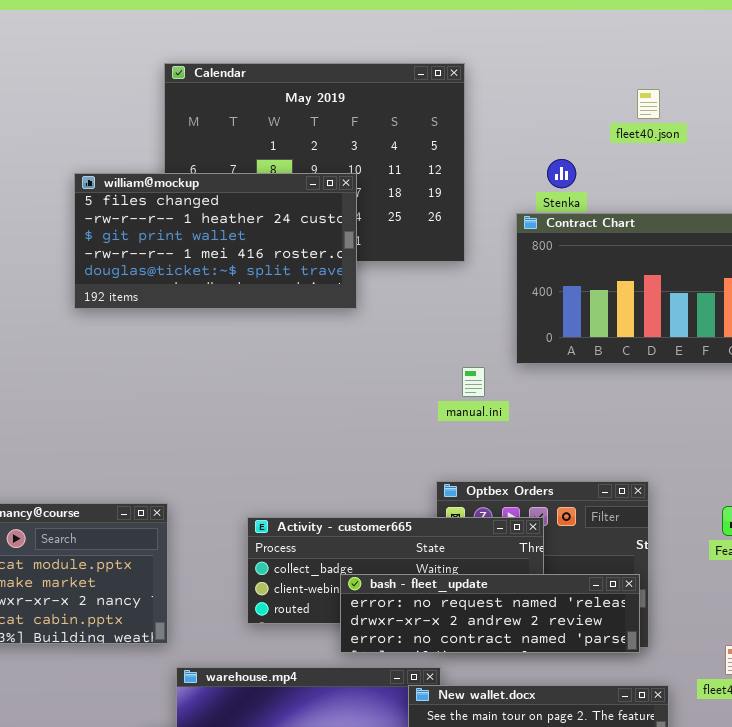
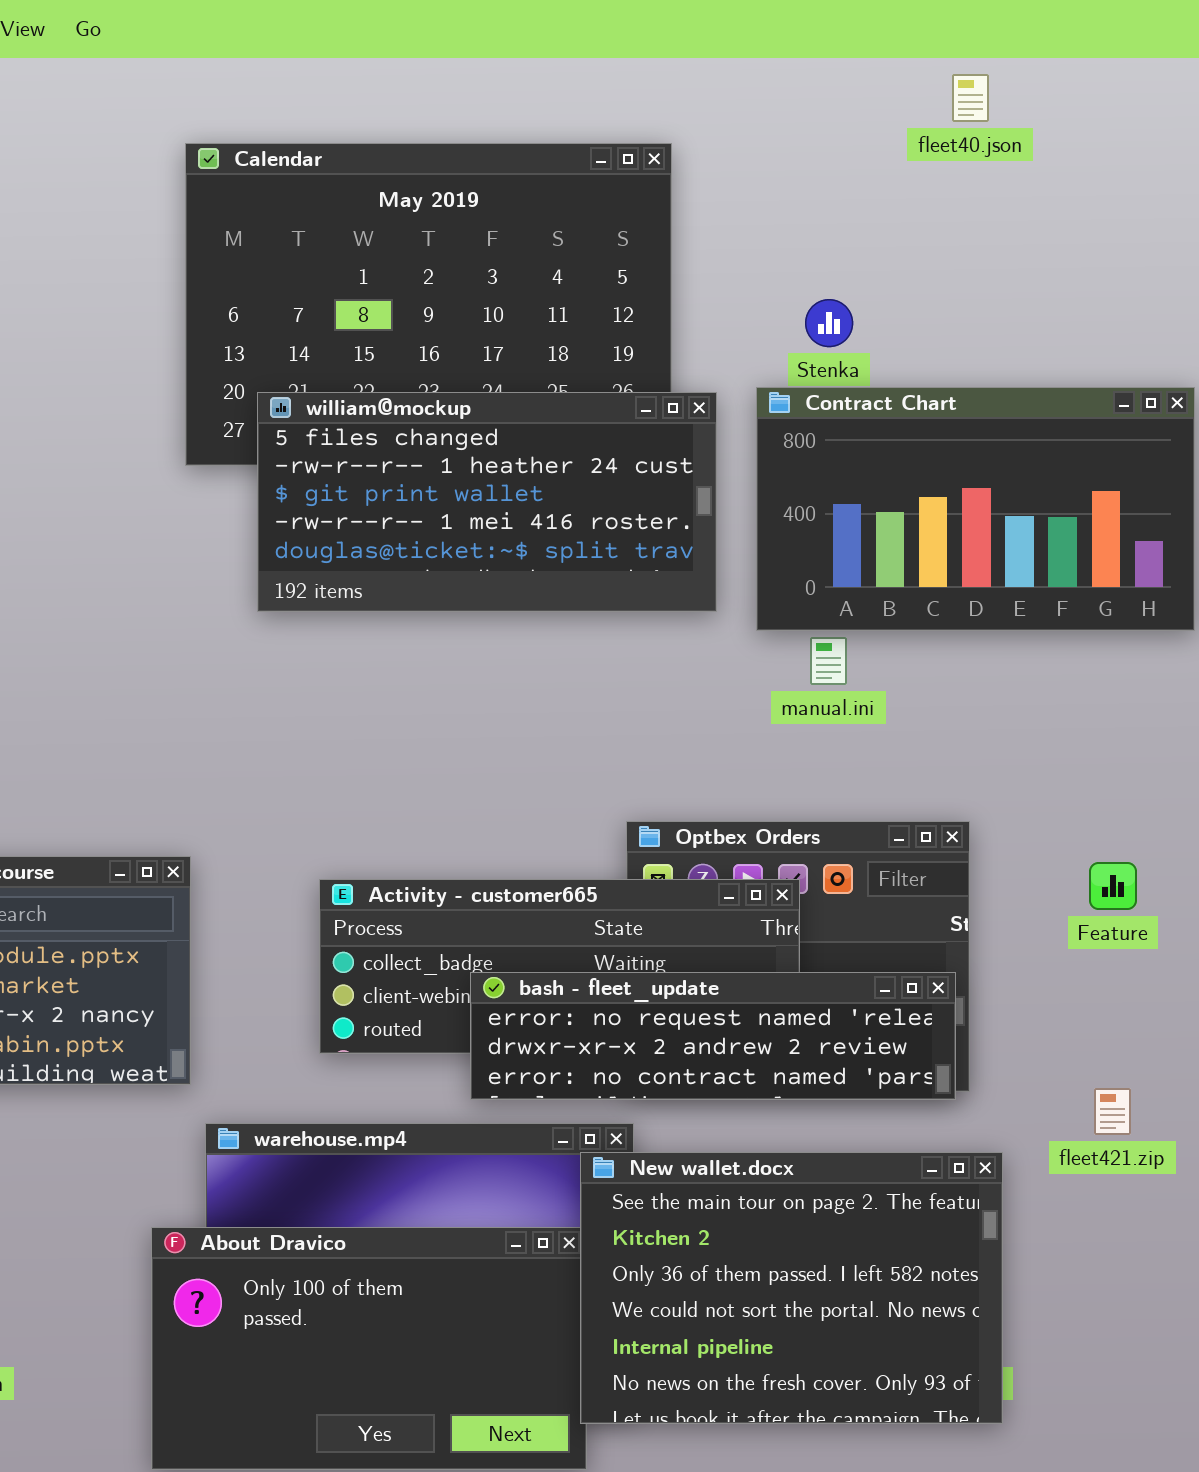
fleet40.json: [637,89,660,119] -> [952,74,989,122], moved
william@mockup: [74,173,357,309] -> [257,392,717,612], moved
manual.ini: [462,367,485,397] -> [810,637,847,685], moved

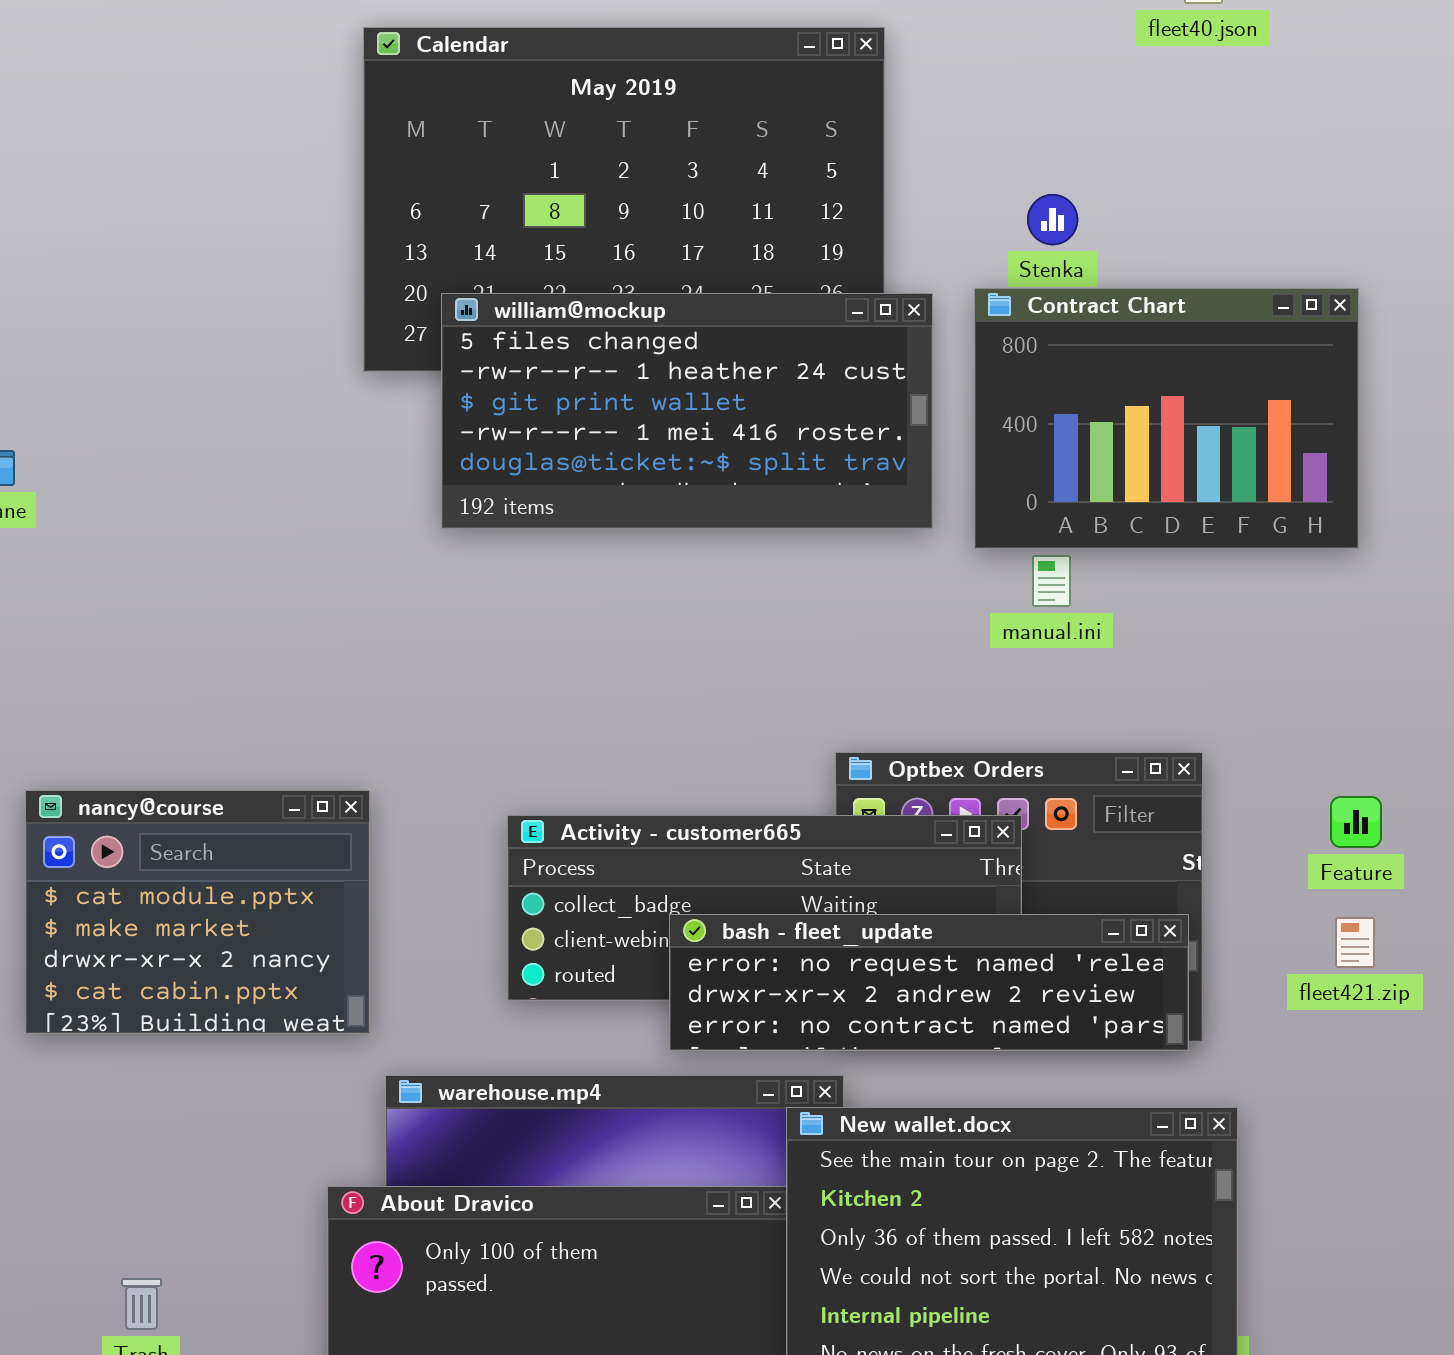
Contract Chart: [756,387,1195,631] -> [974,288,1359,549], resized
fleet421.zip: [1094,1088,1131,1135] -> [1335,917,1375,968], moved

